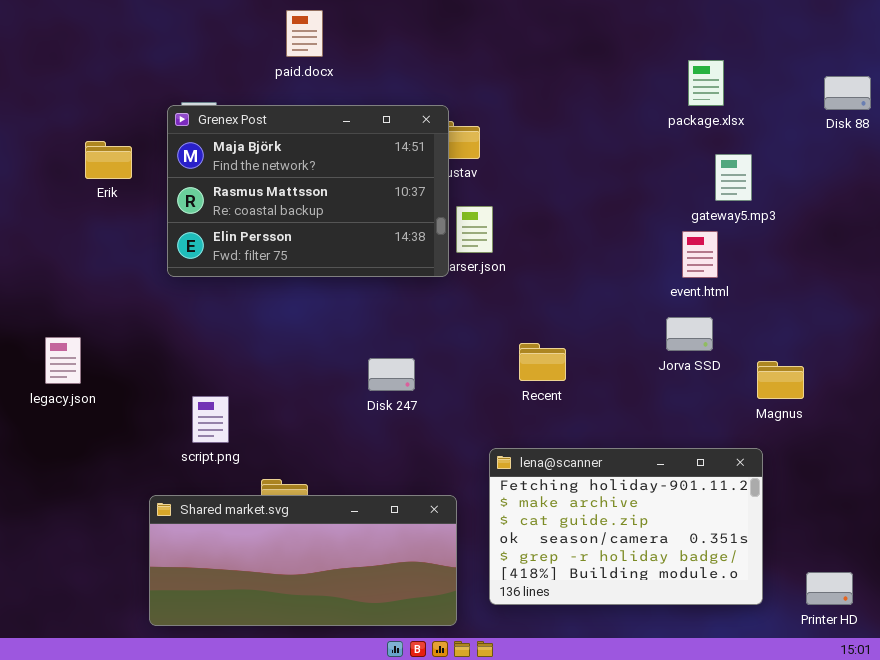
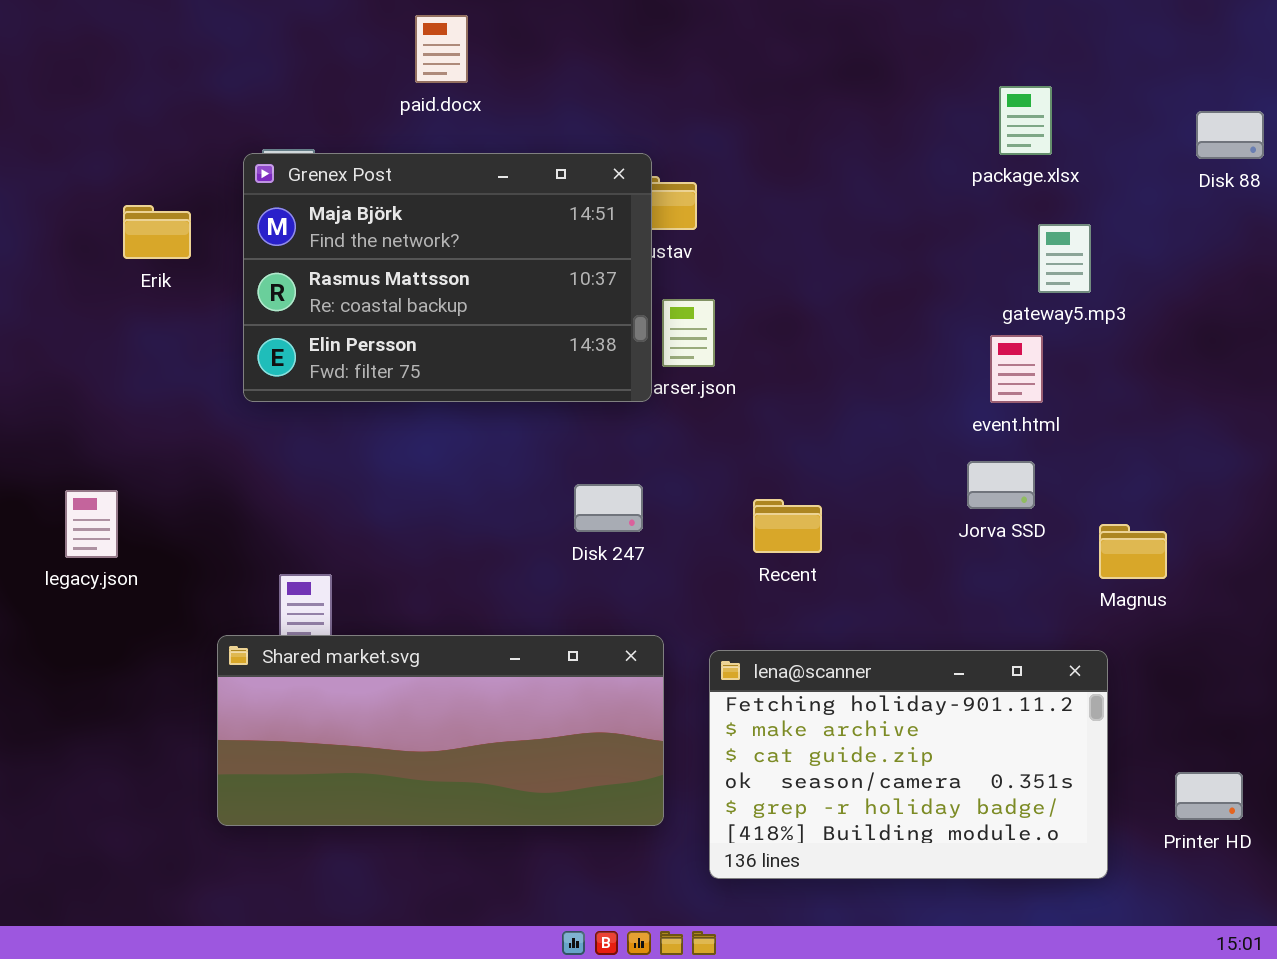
Disk 247: [368,358,415,391] -> [574,484,643,532], moved
Shared market.svg: [149,495,457,626] -> [217,635,664,826], moved
Printer HD: [806,572,853,605] -> [1175,772,1243,820], moved

